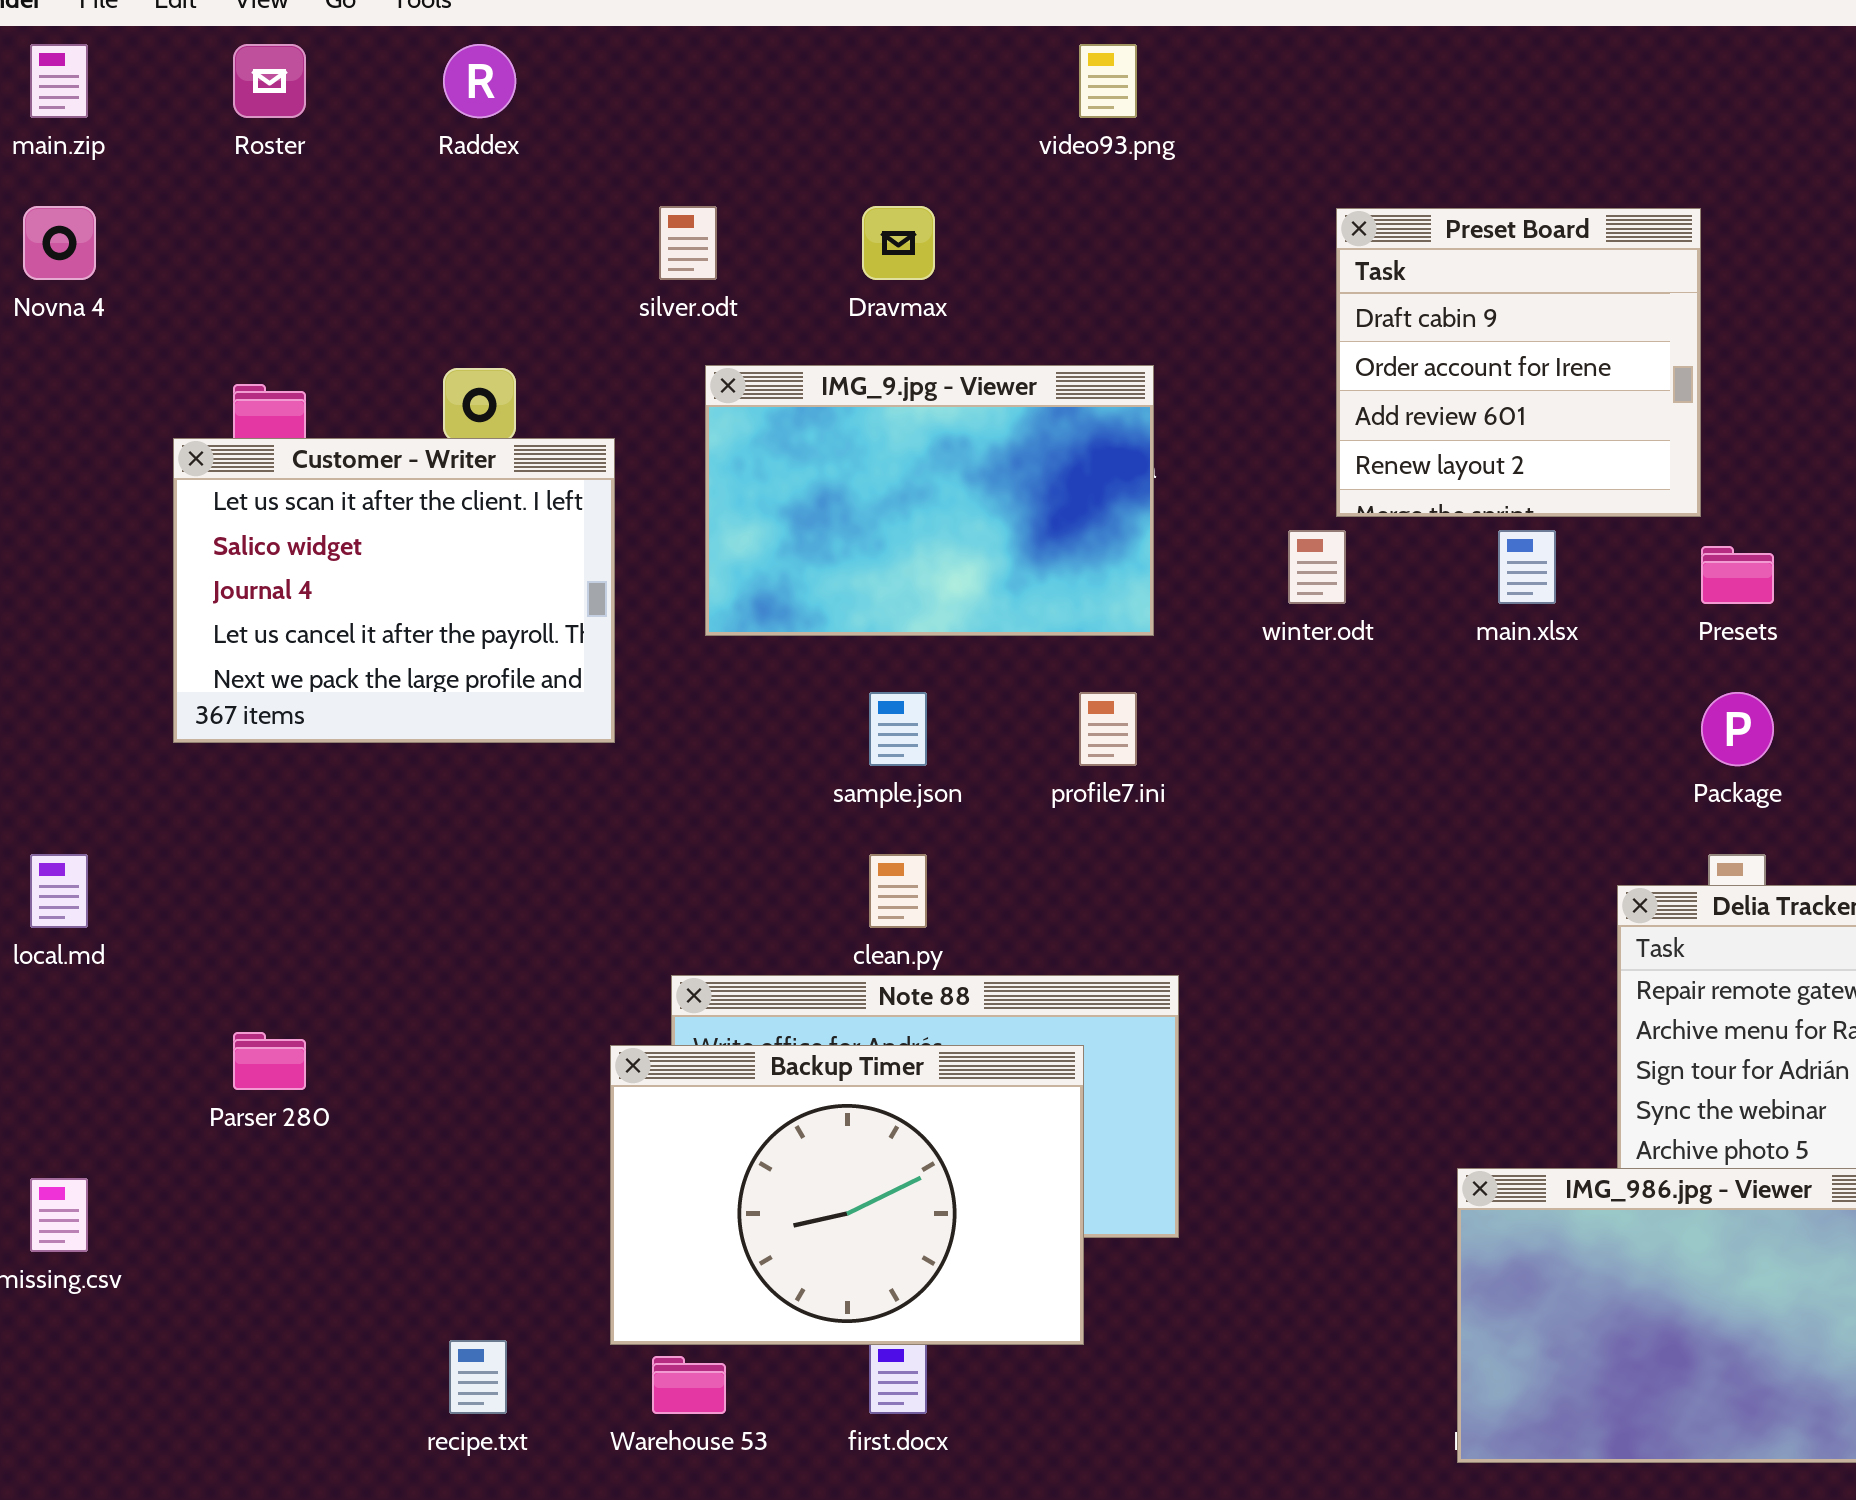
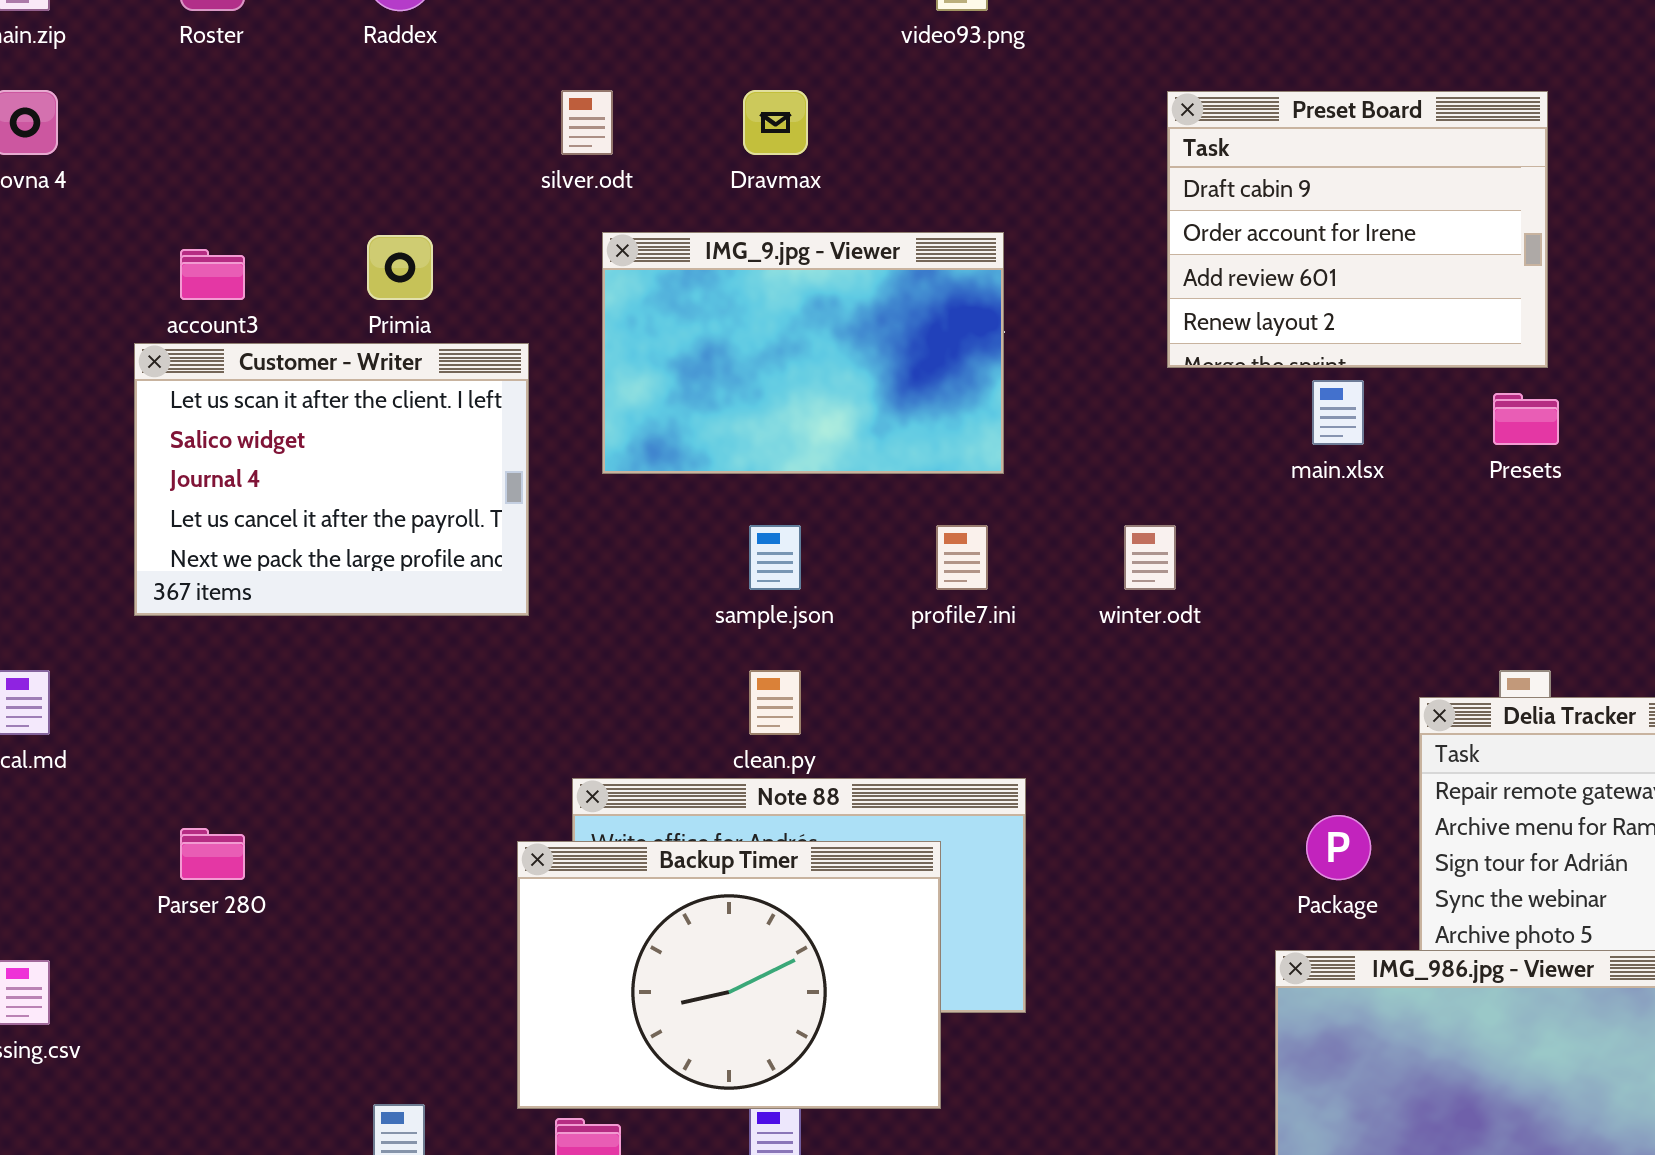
Preset Board: [1336,208,1701,517] -> [1167,91,1548,368], resized
Customer - Writer: [173,438,615,743] -> [134,343,529,616], moved
winter.odt: [1288,530,1346,604] -> [1124,525,1176,590], moved
Package: [1701,692,1774,766] -> [1306,815,1371,880], moved

